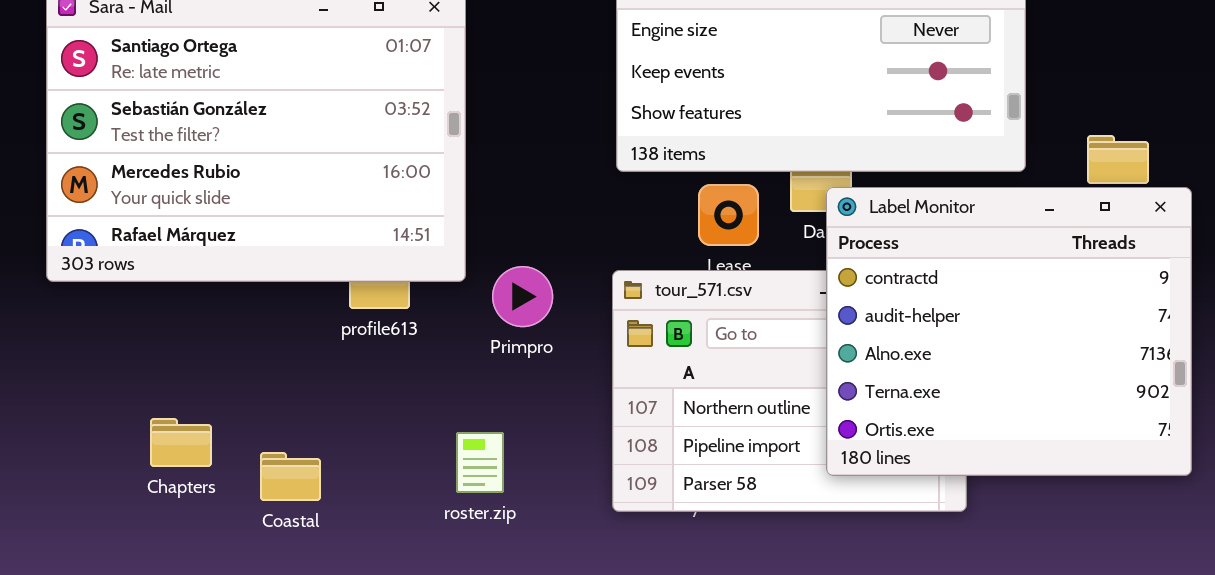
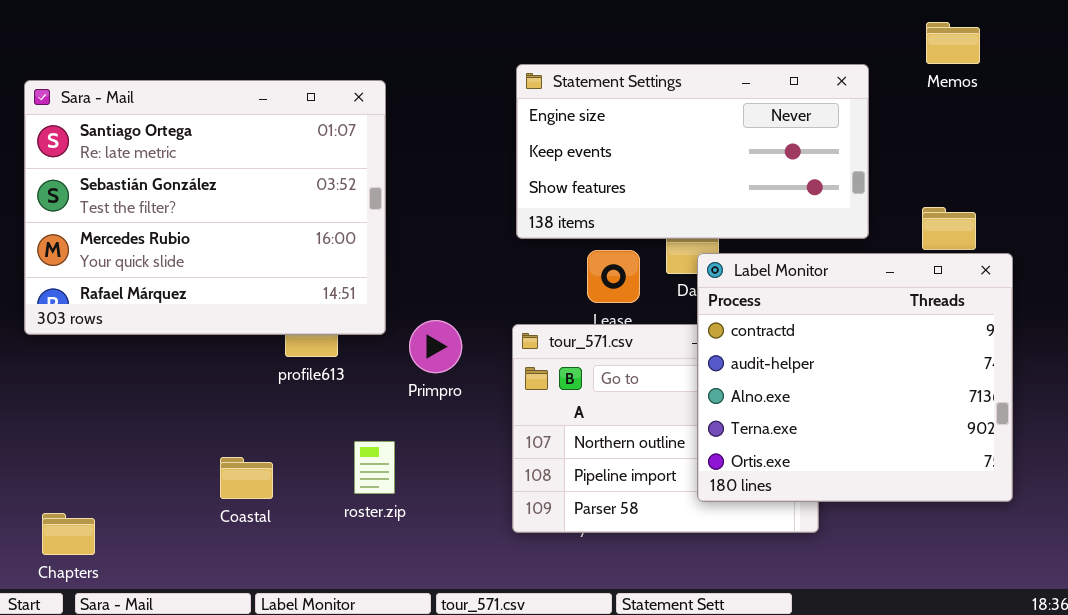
Chapters: [150,418,212,467] -> [42,513,95,555], moved
roster.zip: [456,432,504,493] -> [354,441,395,494], moved
Coastal: [260,452,321,501] -> [220,457,273,499], moved

